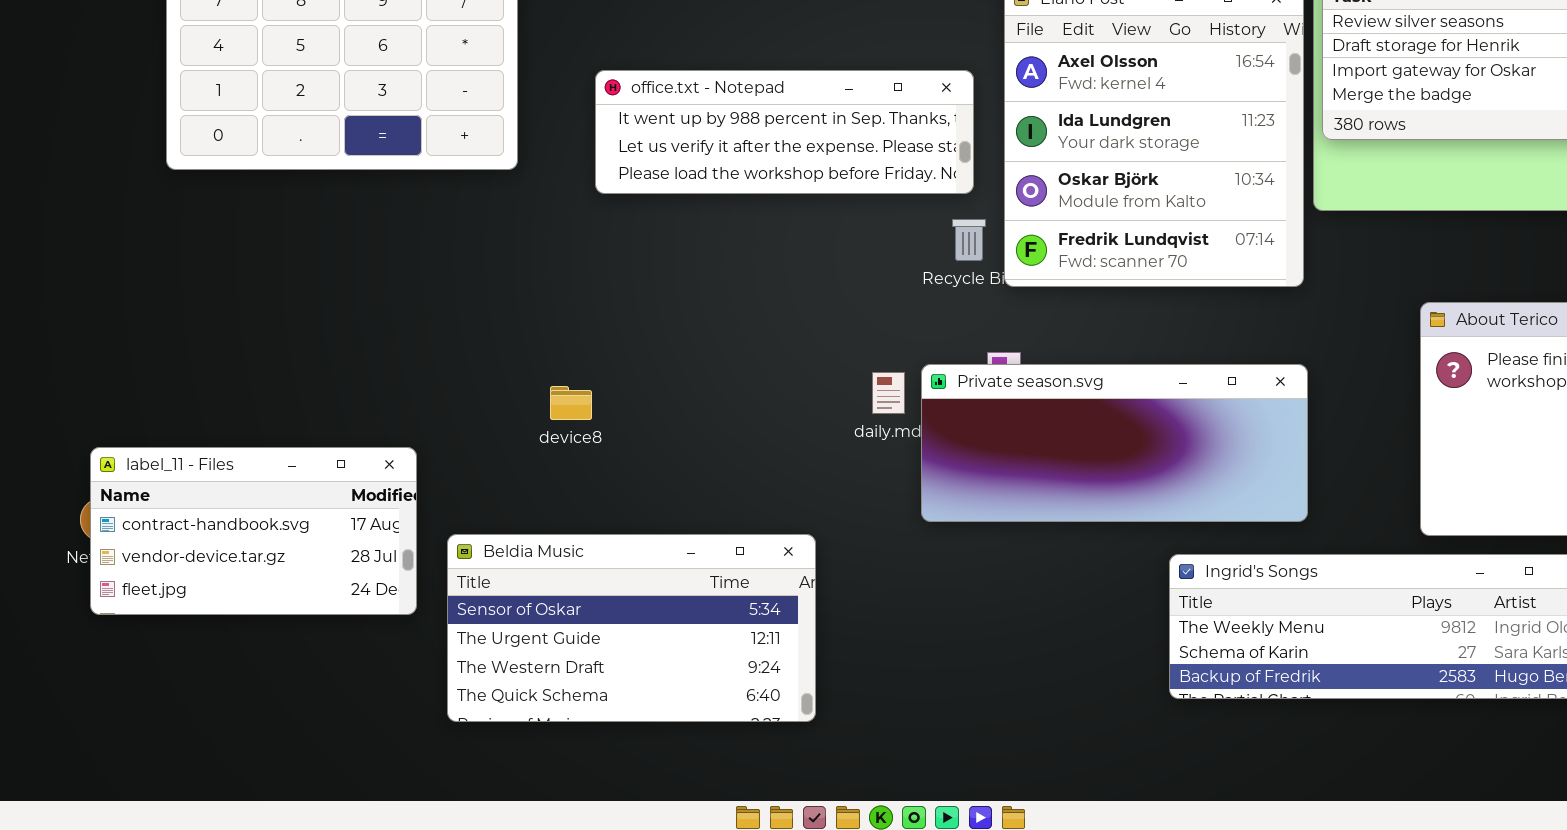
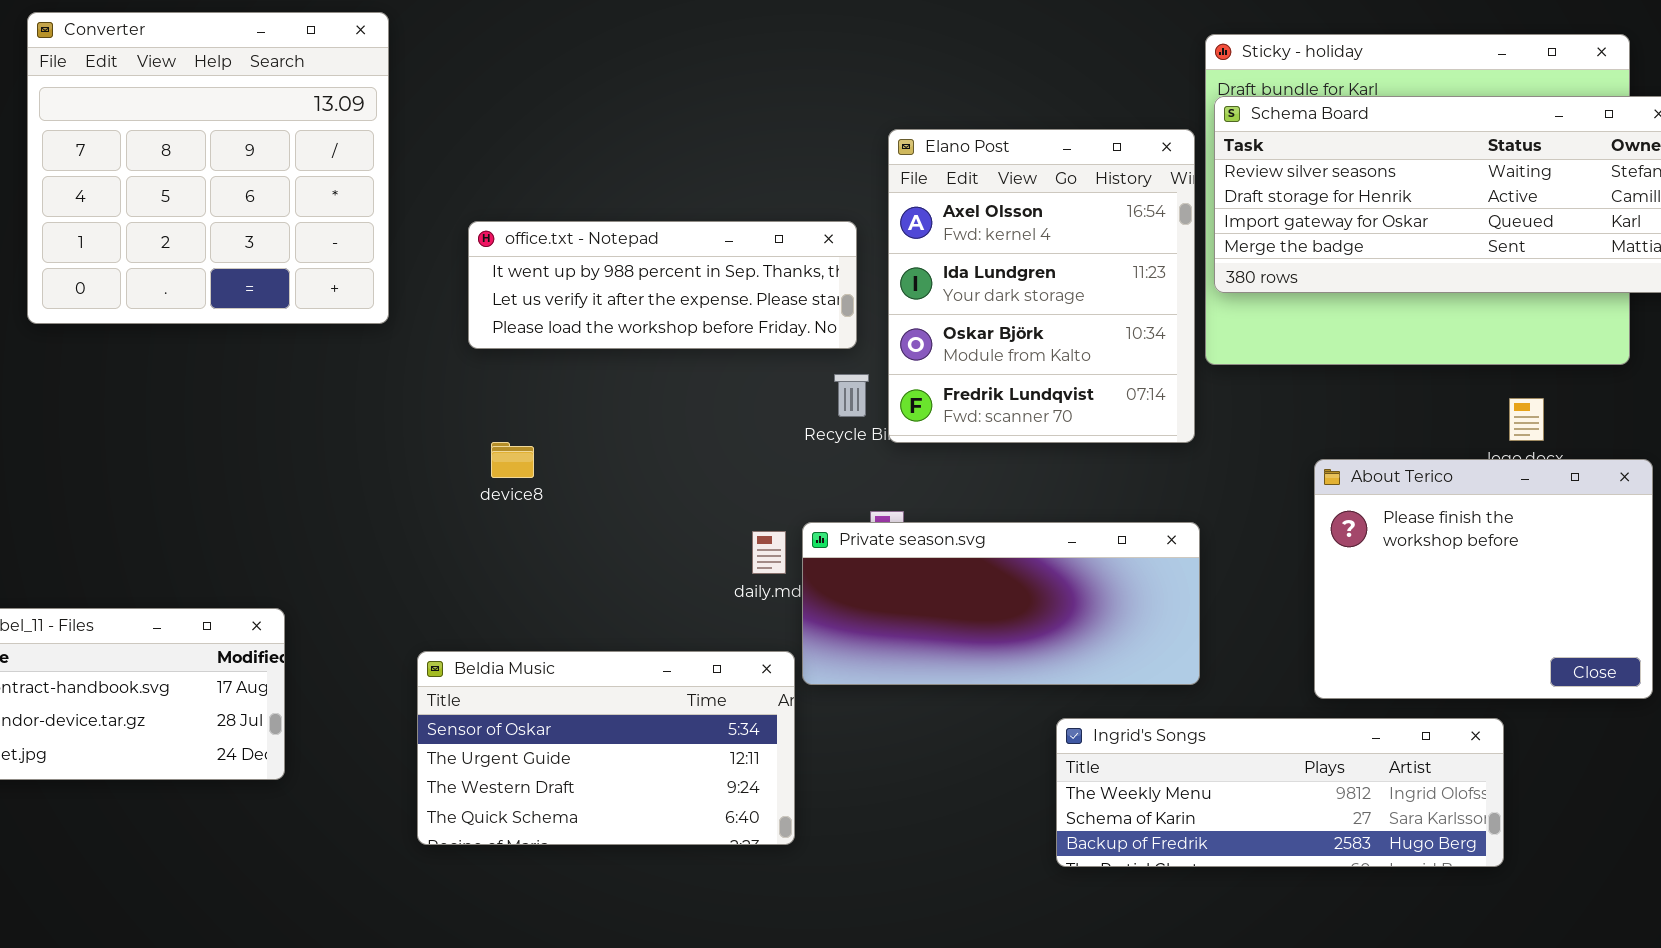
device8: [550,386,592,420] -> [491,442,534,478], moved
Beldia Music: [447,534,816,722] -> [417,651,795,845], moved

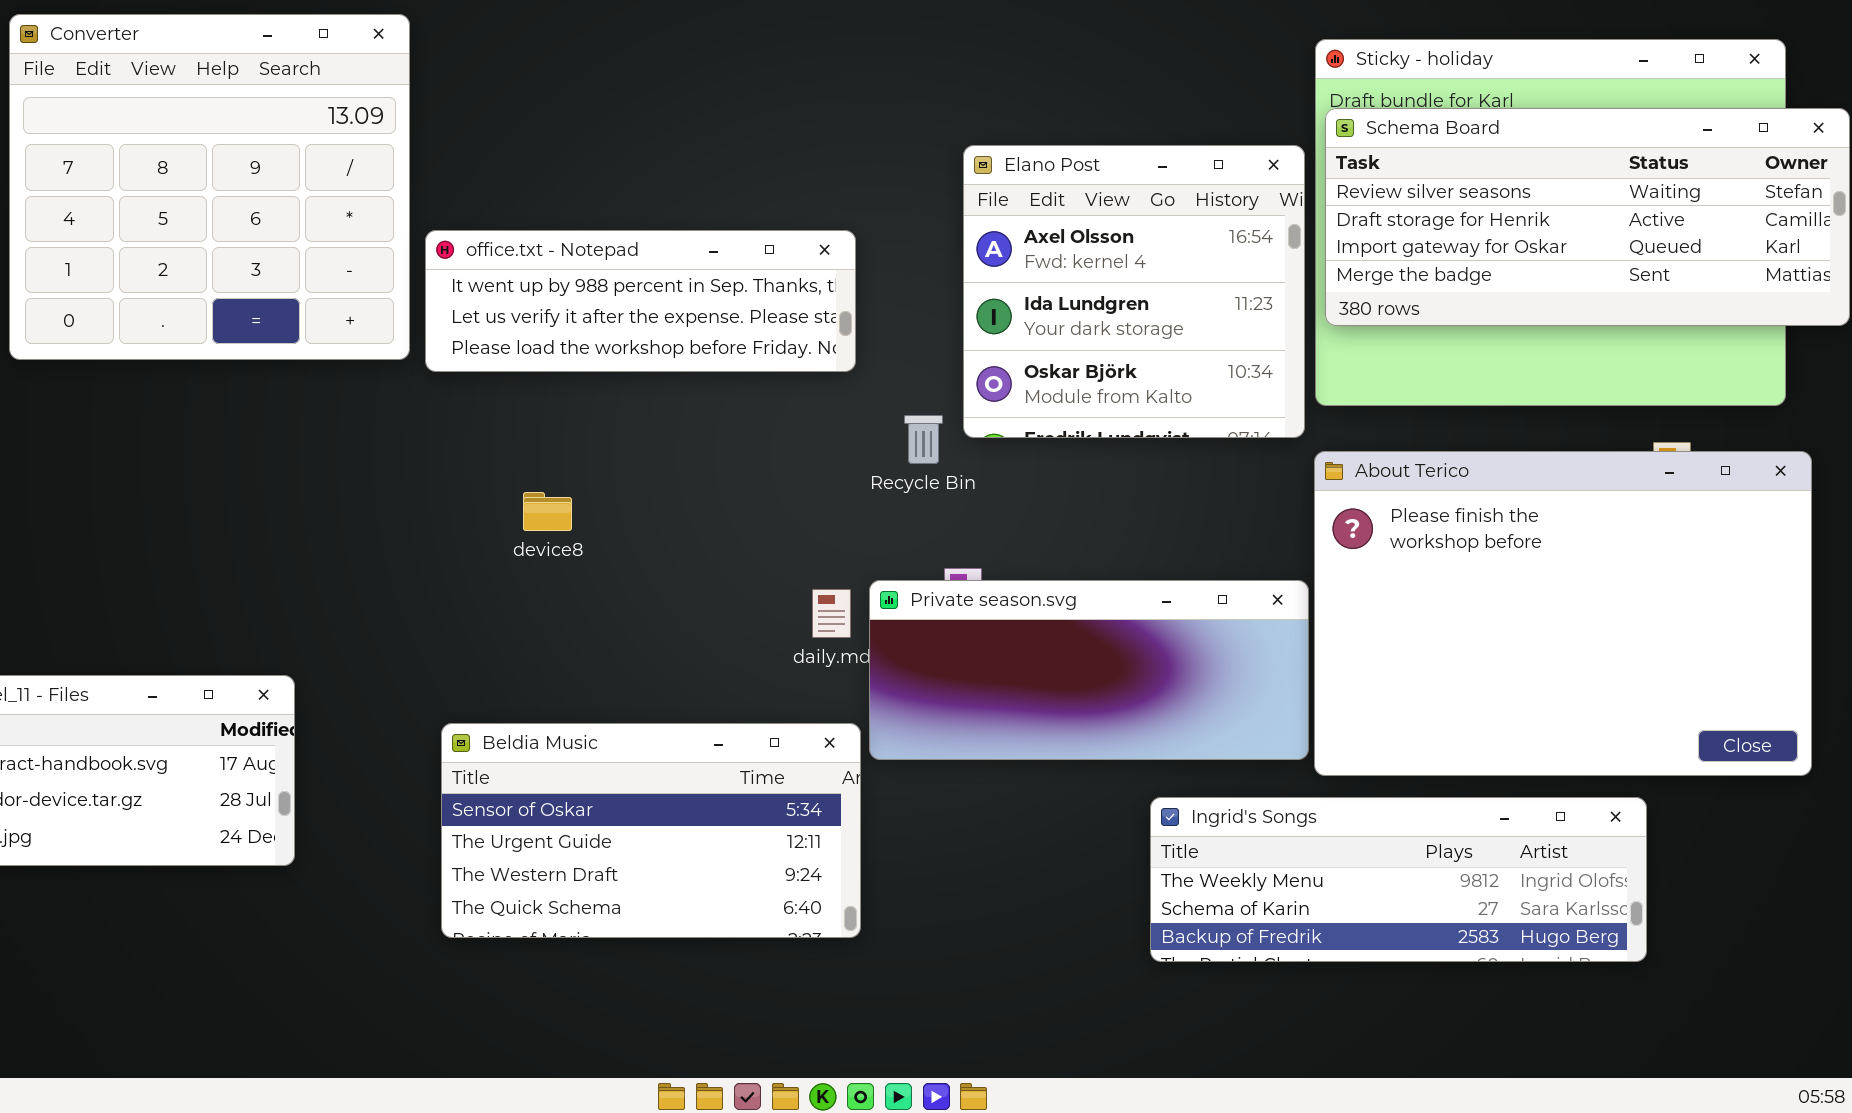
Elano Post: [888,129,1195,443] -> [963,145,1305,438], resized
office.txt - Notepad: [468,221,857,349] -> [425,230,856,372], moved
About Terico: [1314,459,1653,699] -> [1314,451,1812,776], resized

